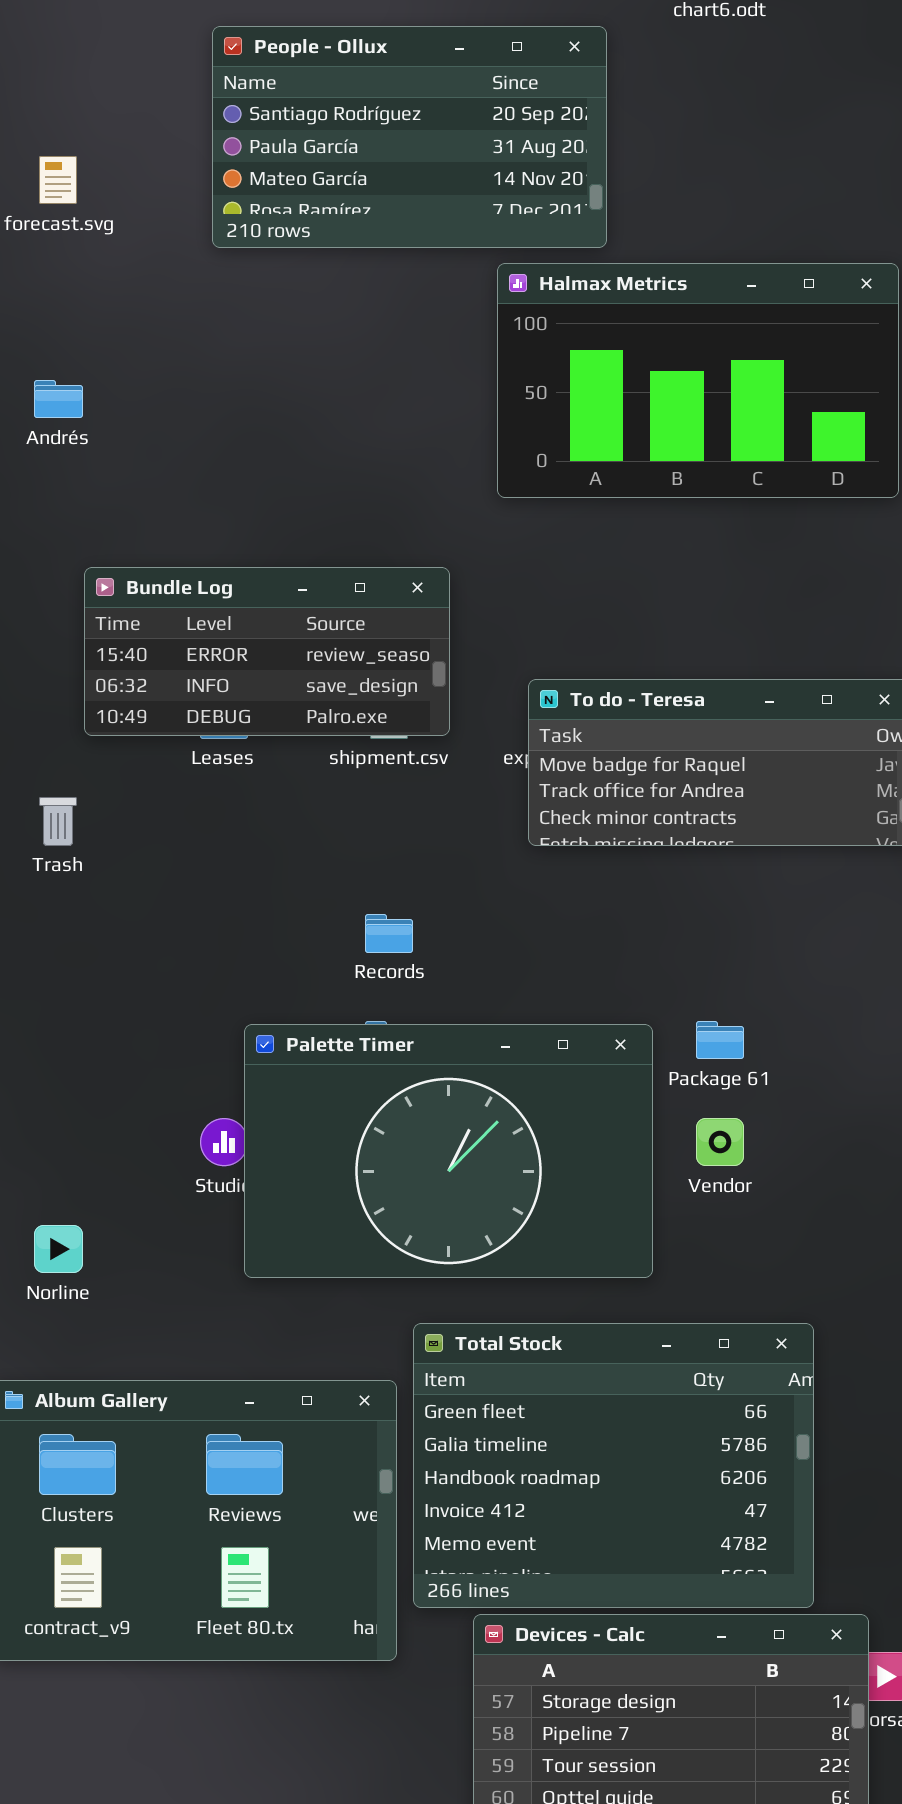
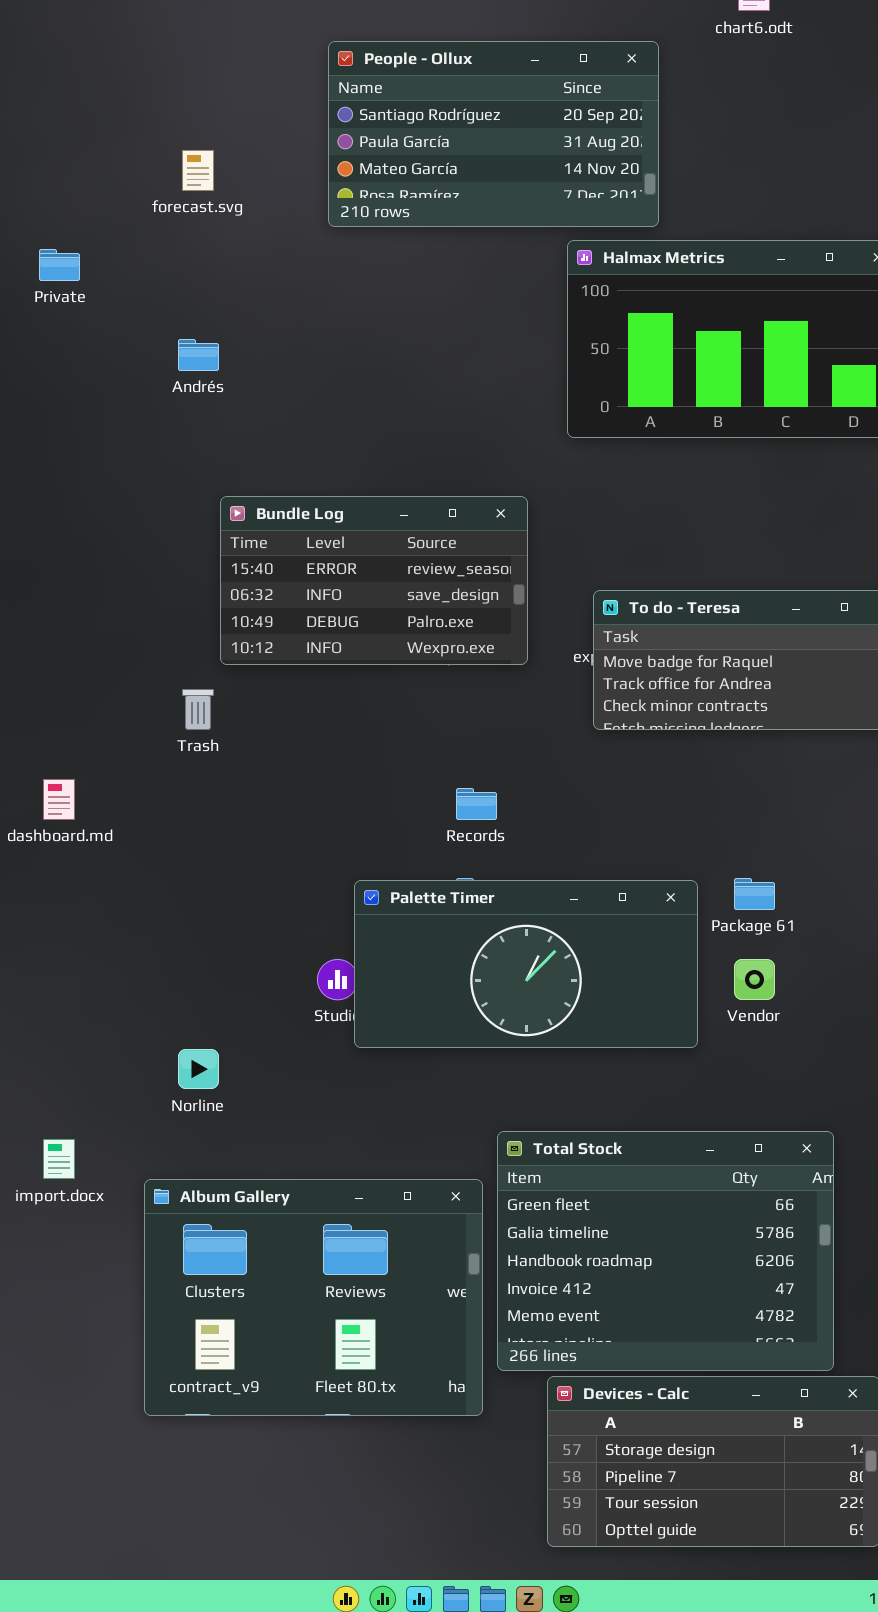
Bundle Log: [84,567,450,736] -> [220,496,528,665], resized
Palette Timer: [244,1024,653,1278] -> [354,880,698,1048], resized

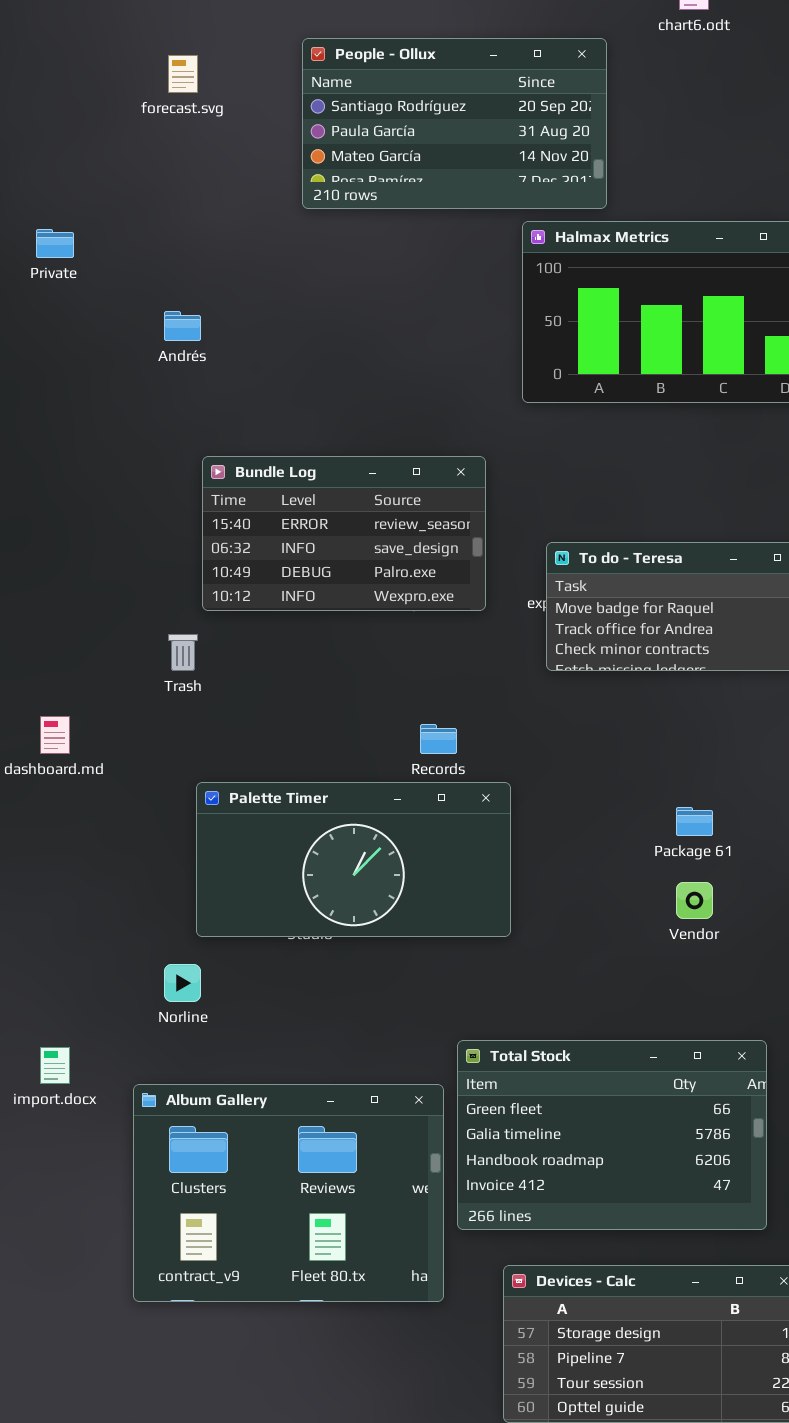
forecast.svg: [182,150,214,191] -> [168,55,198,93], moved
Palette Timer: [354,880,698,1048] -> [196,782,511,937], moved
Total Stock: [497,1131,834,1371] -> [457,1040,767,1230], resized

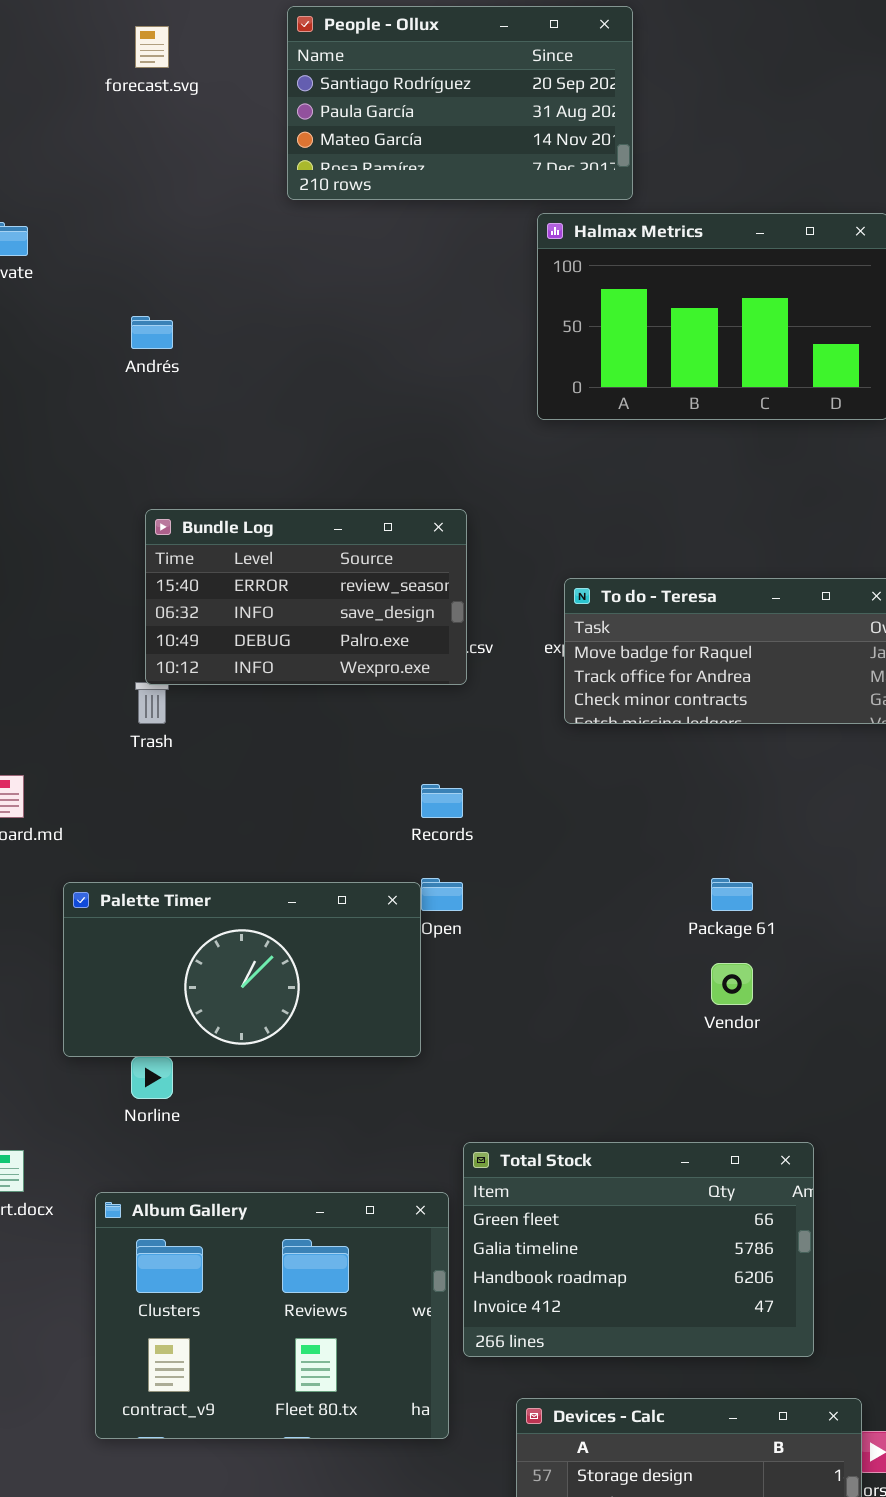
Bundle Log: [202,456,486,611] -> [145,509,467,685], moved
Palette Timer: [196,782,511,937] -> [63,882,421,1057], moved

